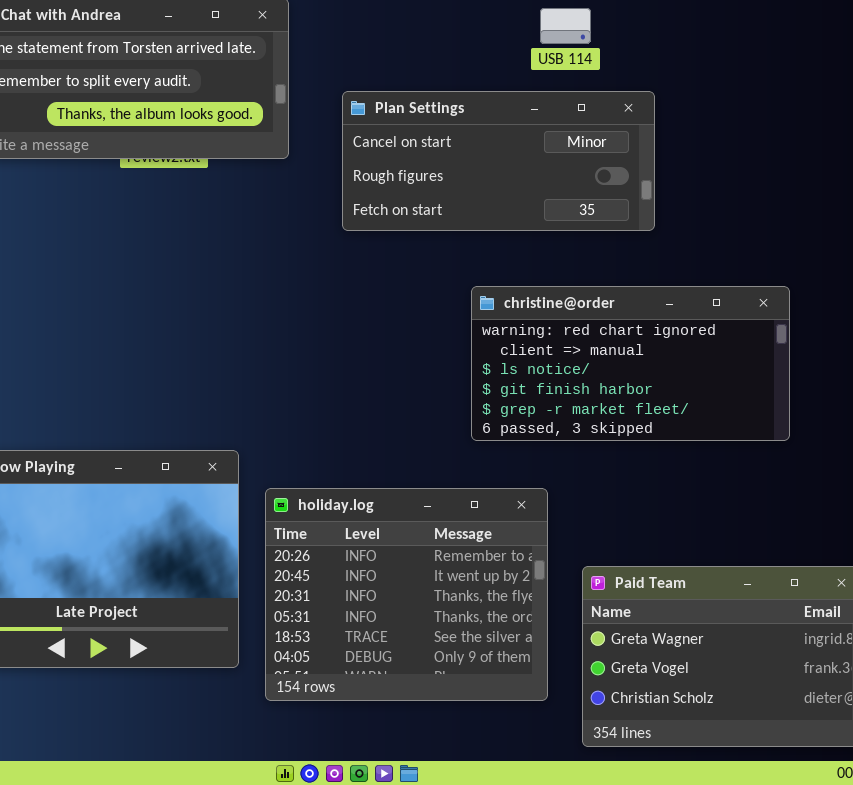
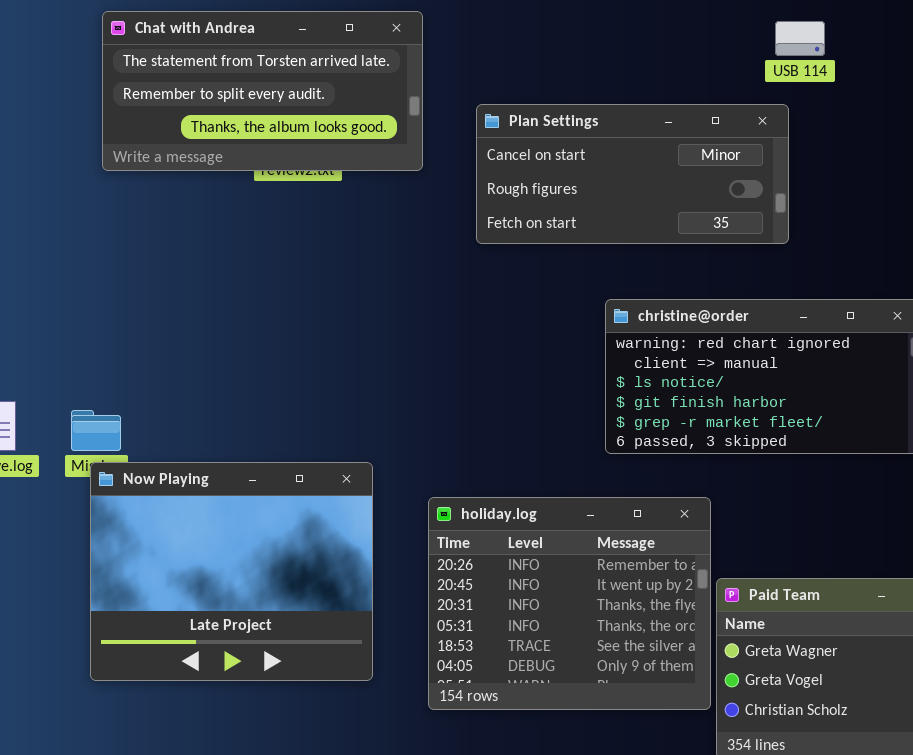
USB 114: [540,8,591,44] -> [775,21,825,56], moved
holiday.log: [265,488,548,701] -> [428,497,711,710], moved

